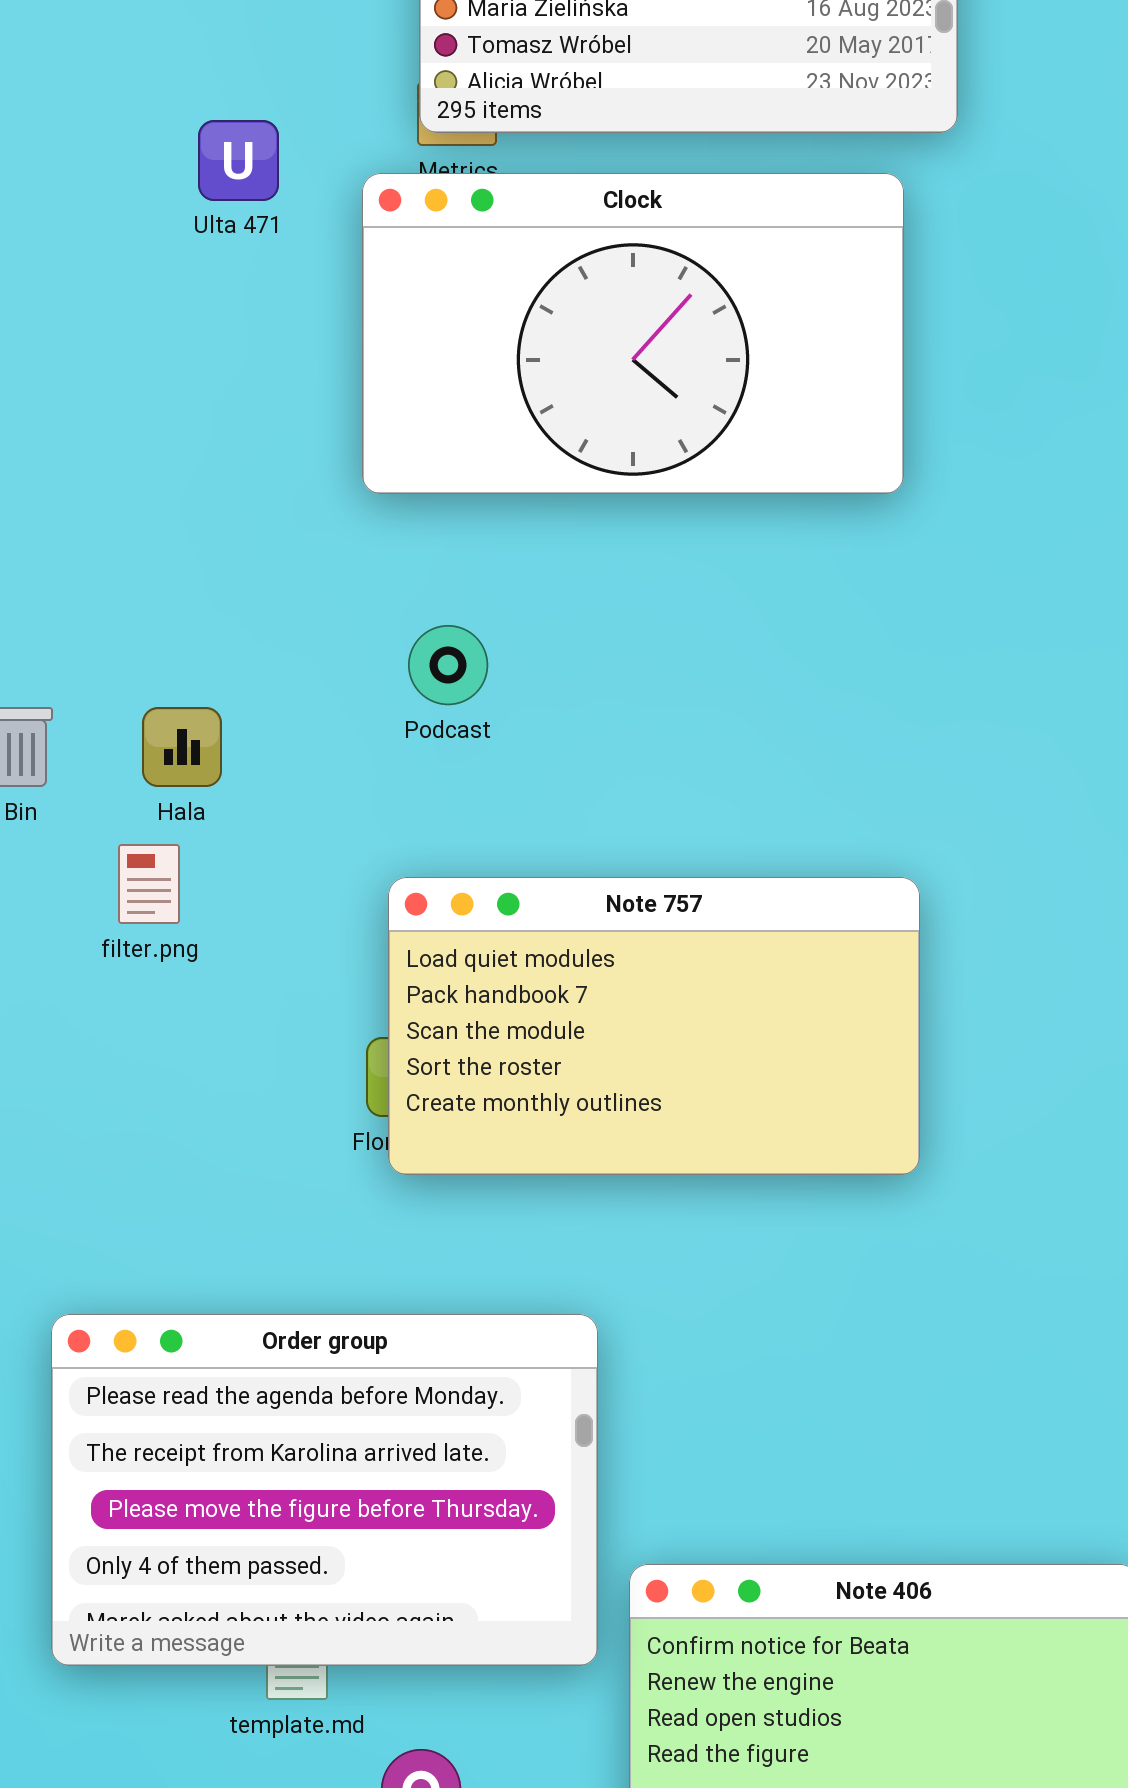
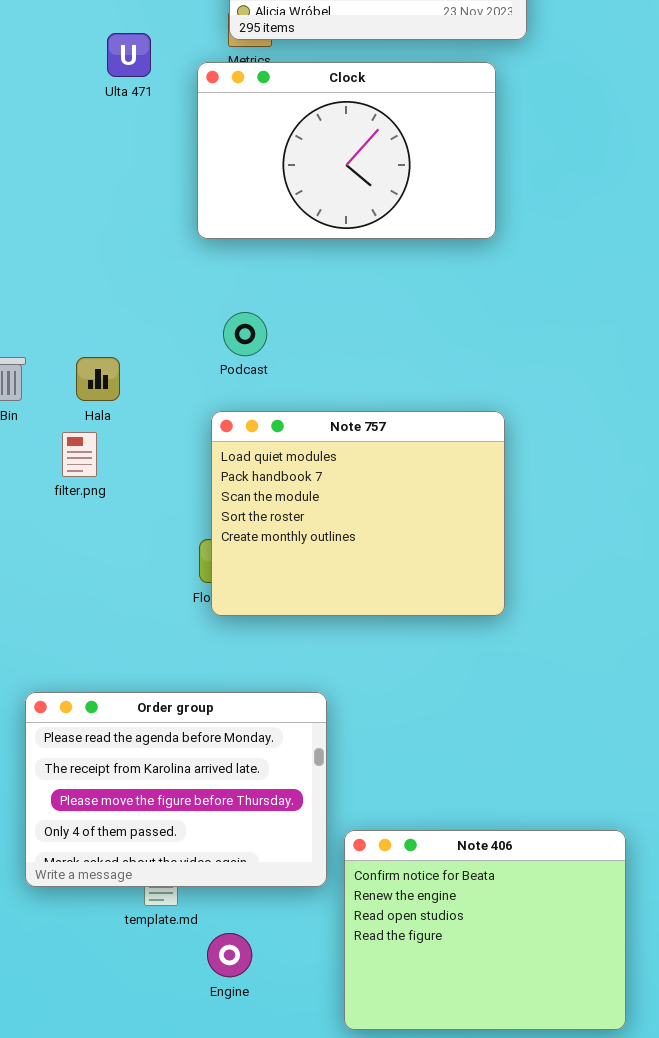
Note 757: [388,877,920,1175] -> [211,411,505,616], resized

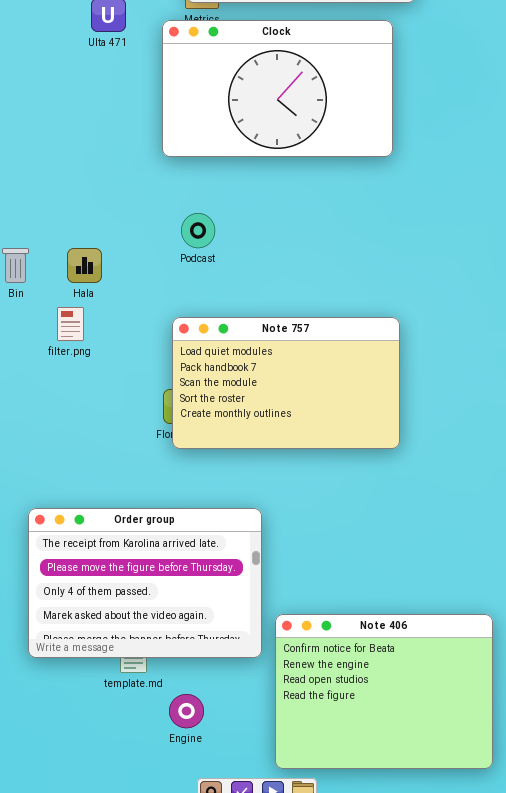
Note 757: [211,411,505,616] -> [172,317,400,449], resized
Order group: [25,692,327,887] -> [28,508,262,658], scrolled down 1 row

